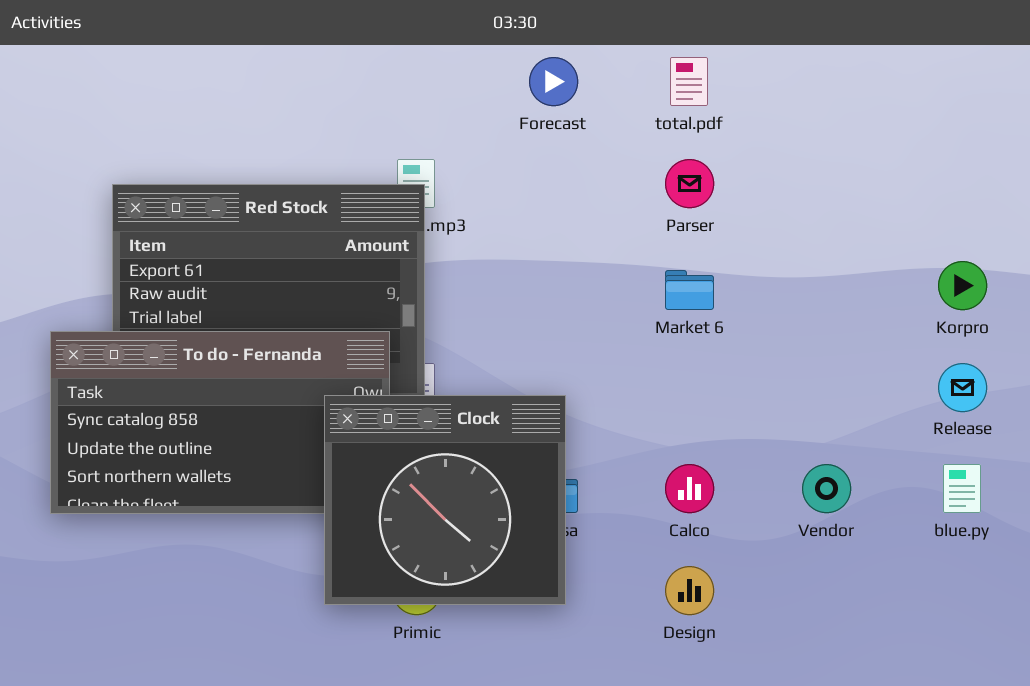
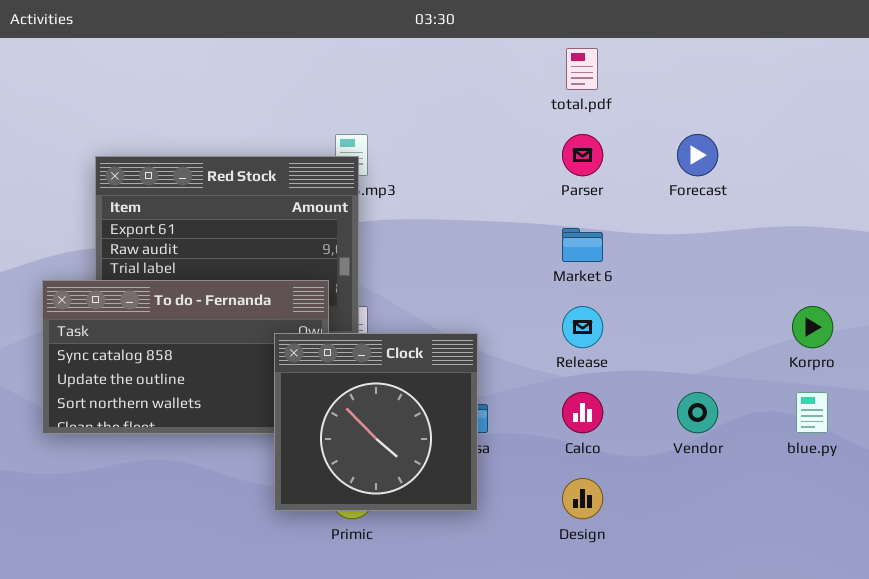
Forecast: [529,57,578,106] -> [677,134,718,176], moved
Korpro: [938,261,987,310] -> [792,306,833,348], moved
Release: [938,363,987,412] -> [562,306,603,348], moved

